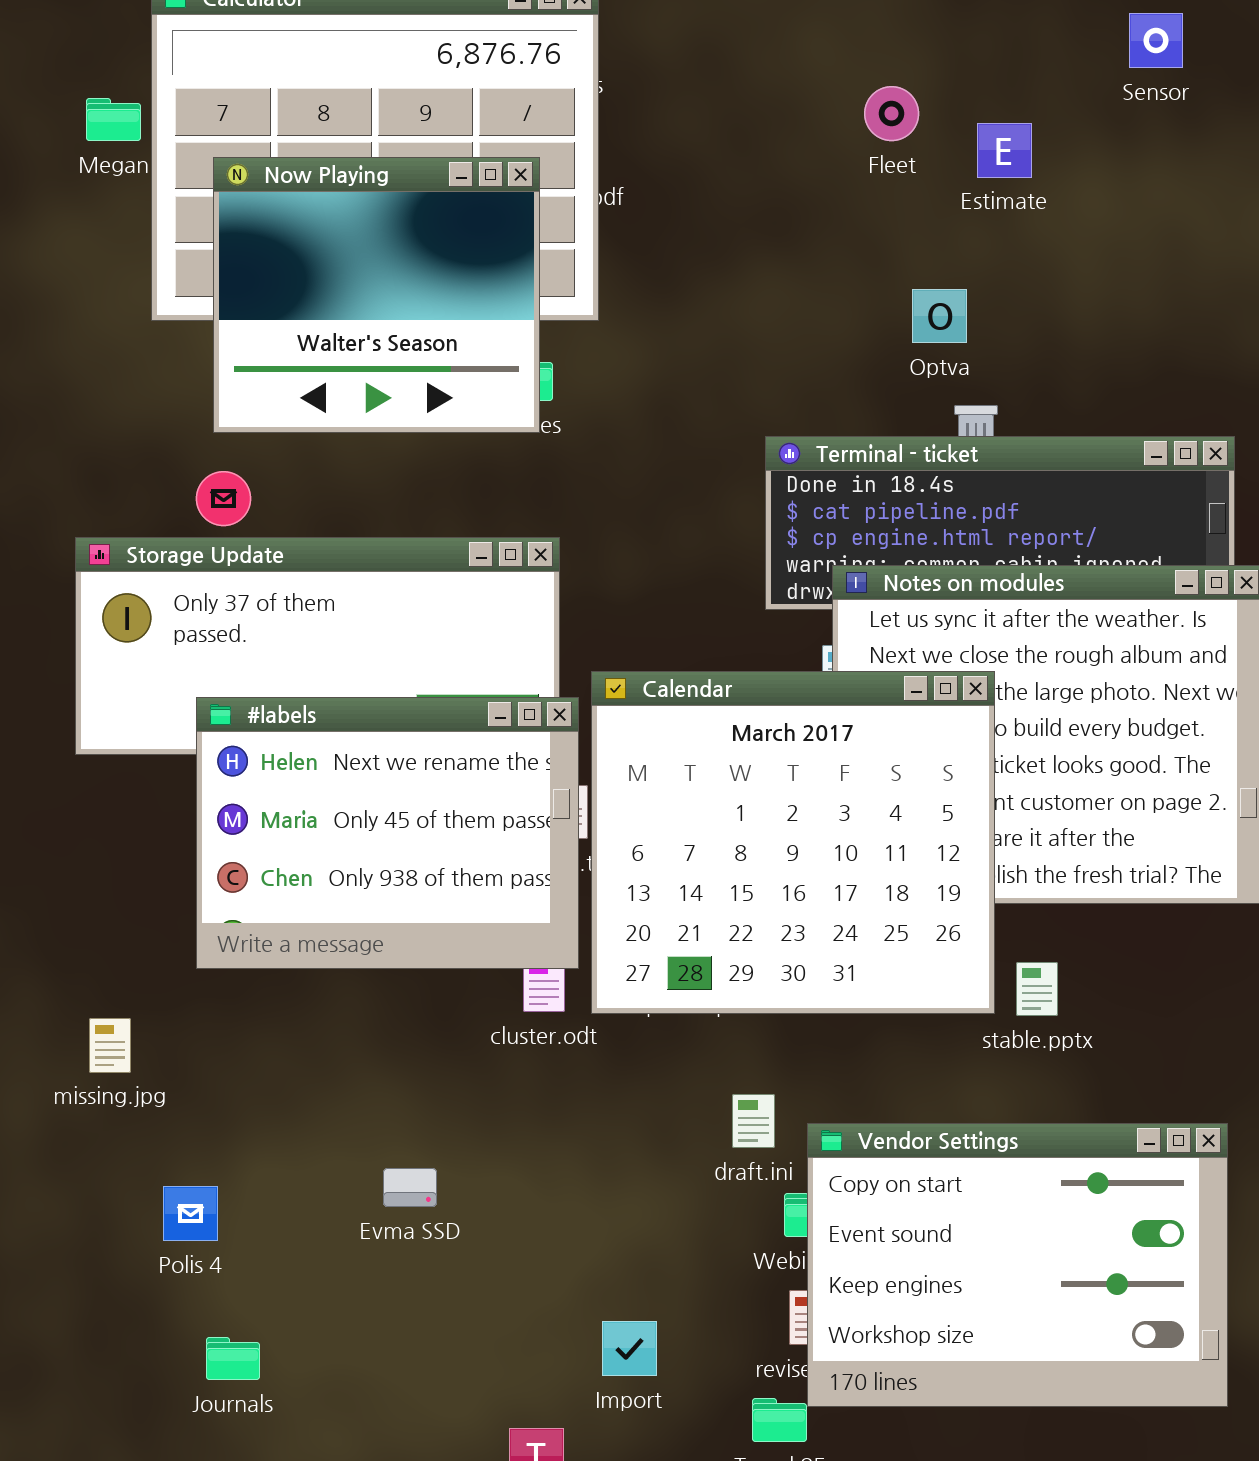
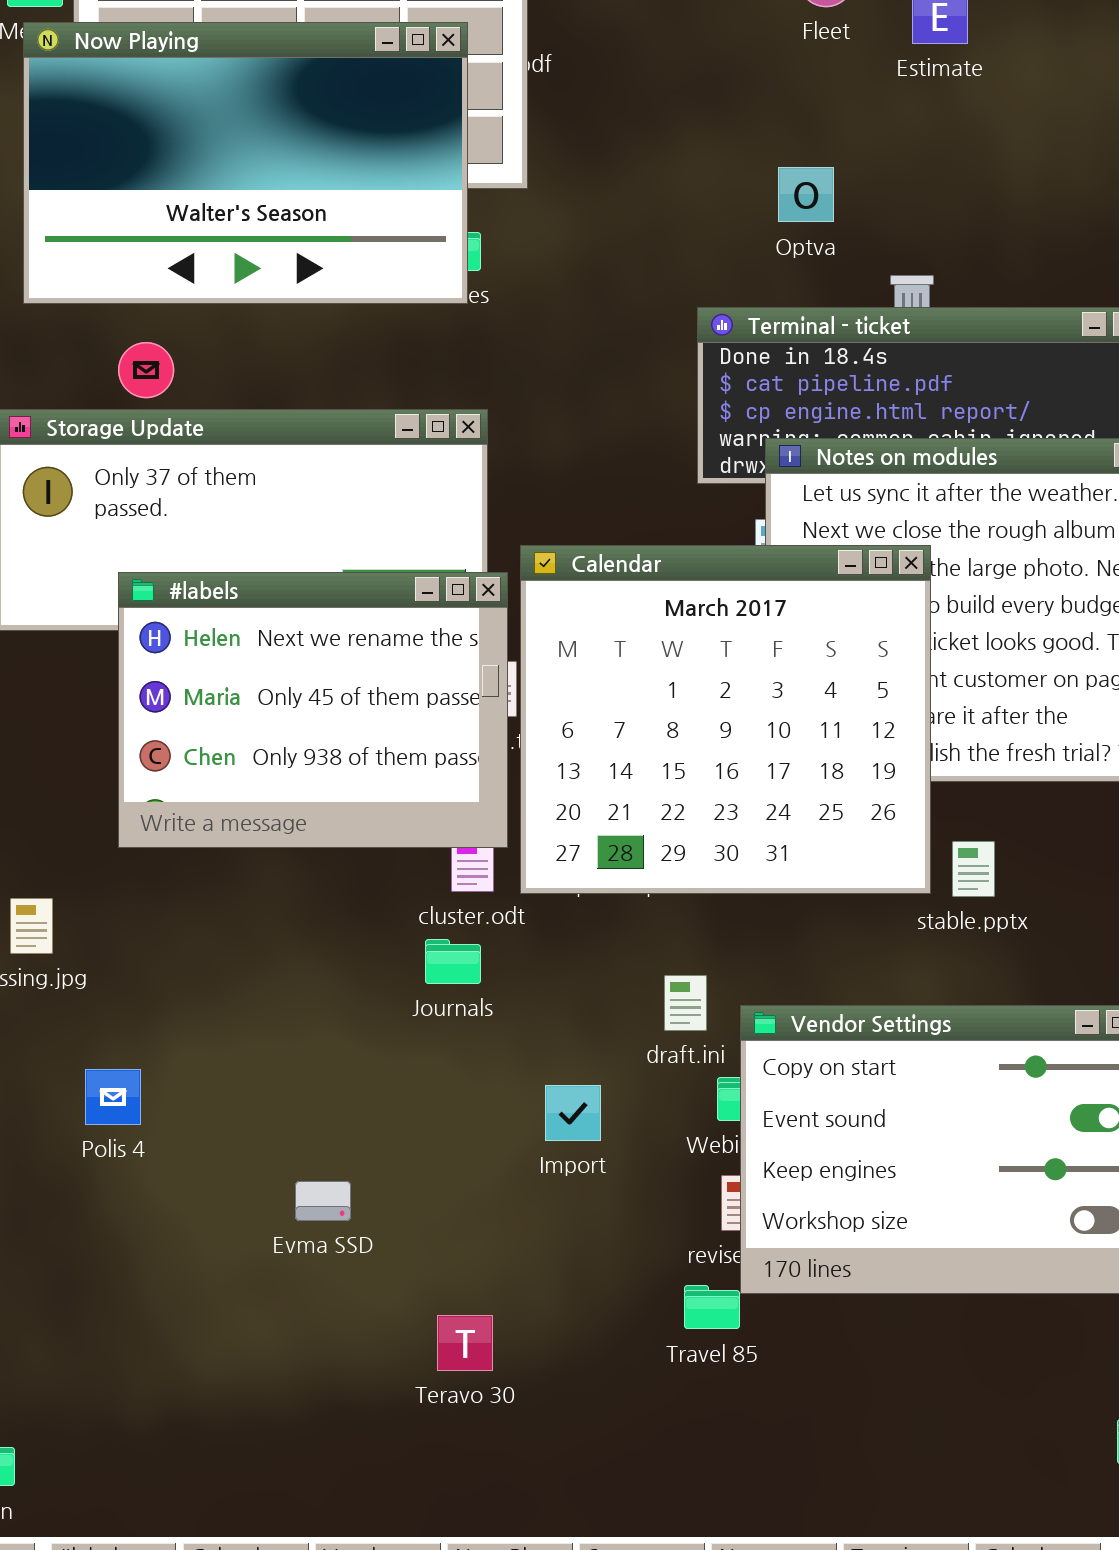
Now Playing: [213,157,540,433] -> [23,22,468,304], resized
Optva: [912,289,967,343] -> [778,167,834,222], moved
Evma SSD: [383,1168,437,1207] -> [295,1181,351,1221], moved
Import: [602,1321,657,1376] -> [545,1085,601,1141], moved
Journals: [206,1337,260,1380] -> [425,939,481,984], moved

